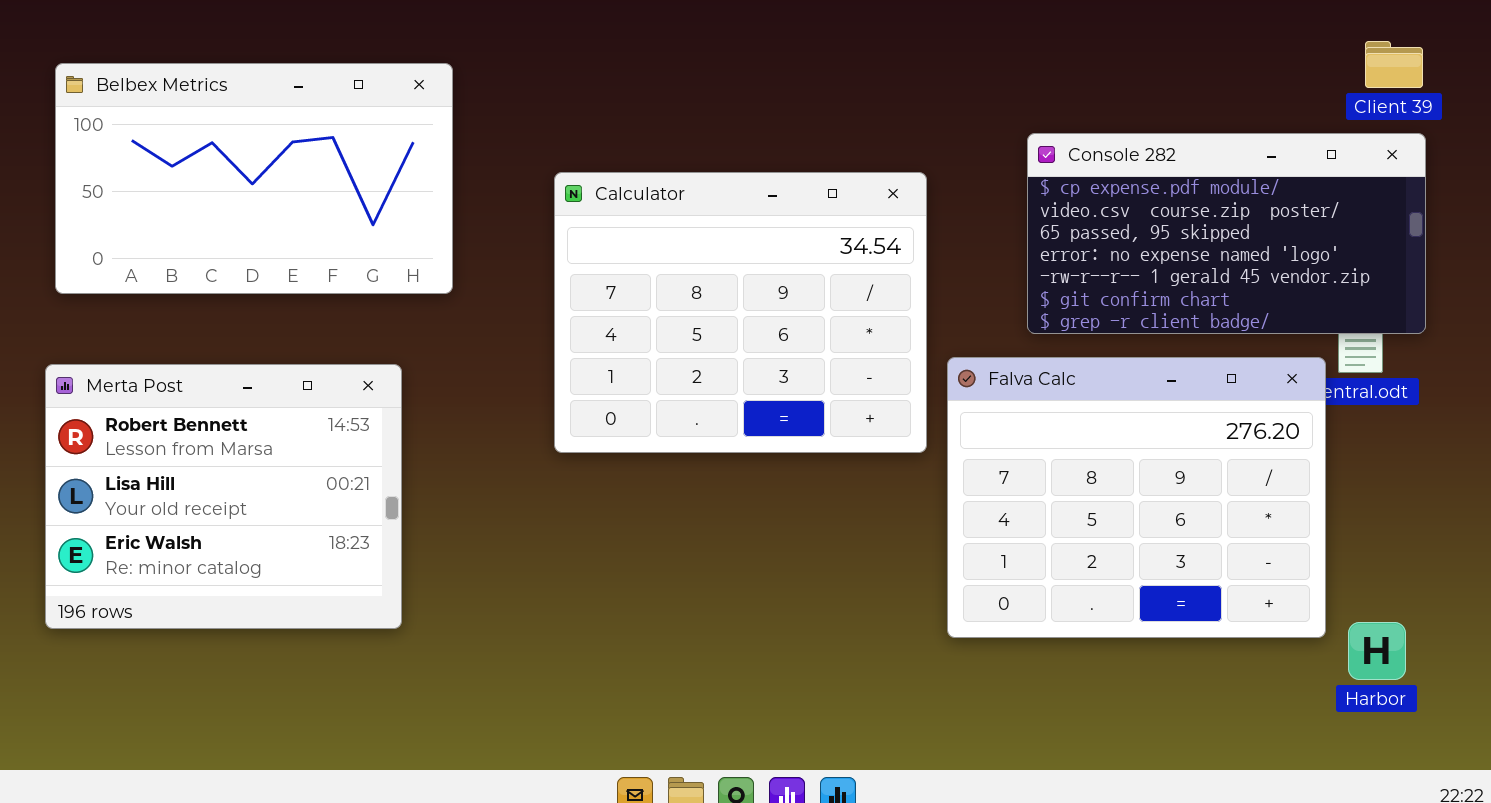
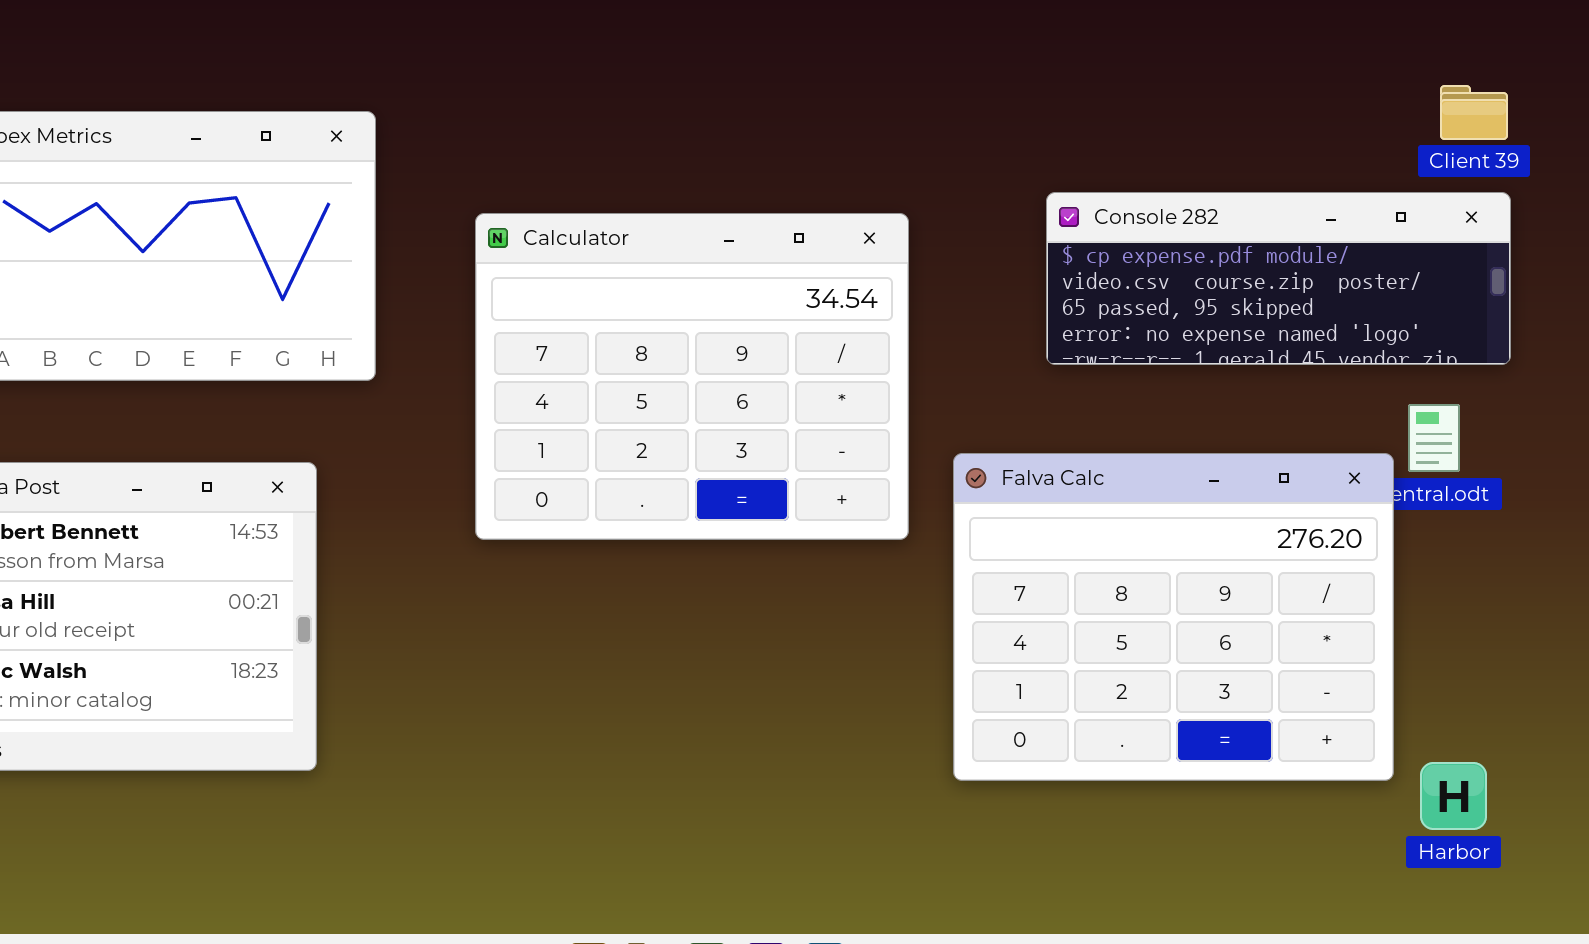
Console 282: [1027,133,1426,334] -> [1046,192,1511,365], resized
Calculator: [554,172,927,453] -> [475,213,909,540], moved

